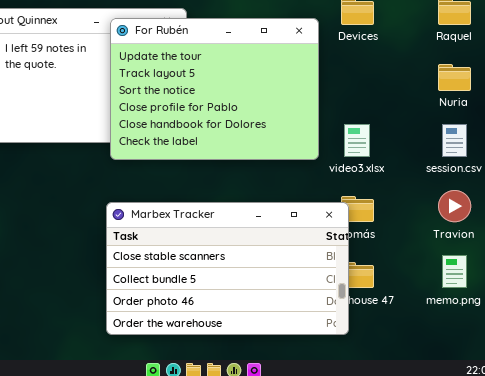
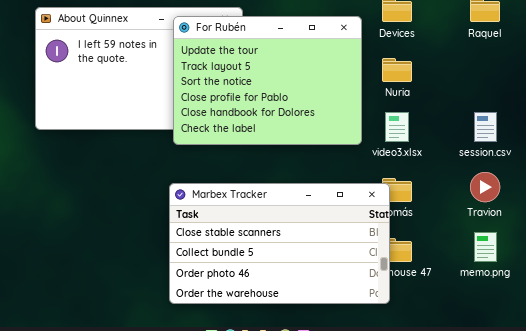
Nuria: [438,64,471,91] -> [382,58,412,82], moved

